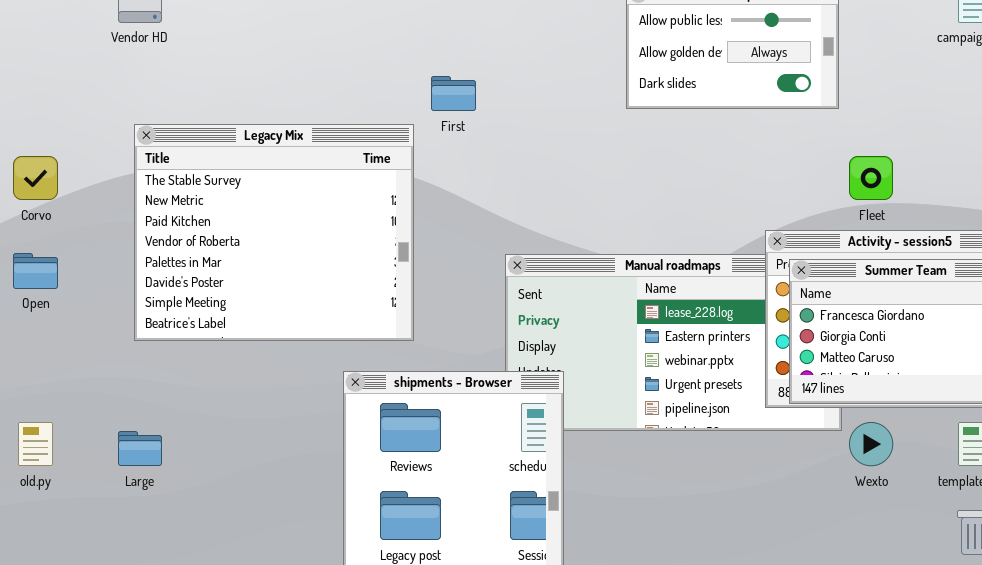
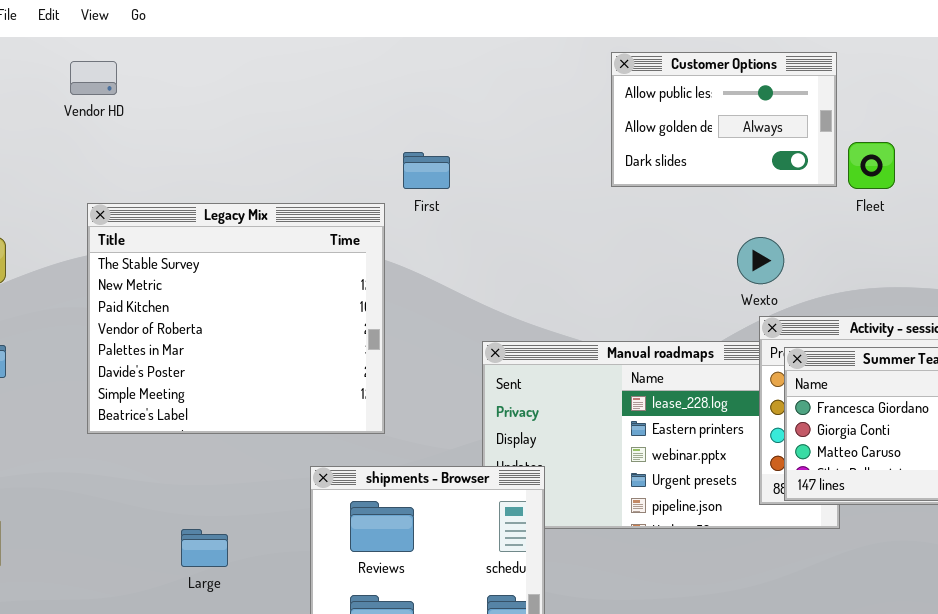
Fleet: [849,156,893,200] -> [848,142,895,189], moved
Wexto: [849,422,893,466] -> [737,237,784,284], moved
Large: [118,431,162,466] -> [181,529,228,567], moved

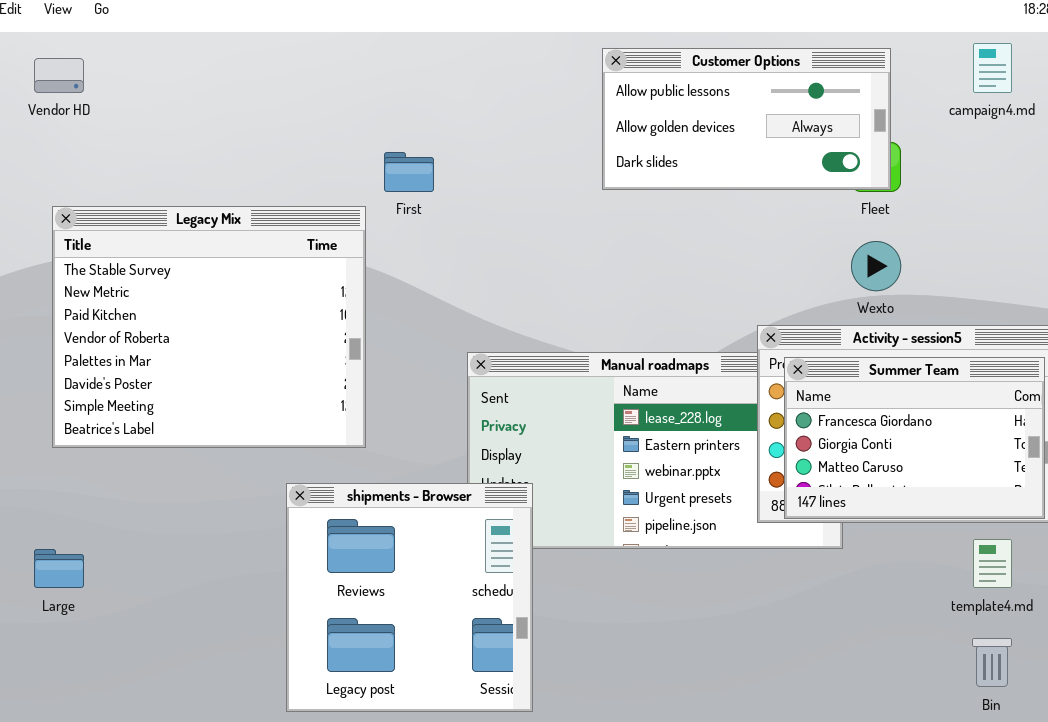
Customer Options: [611,52,837,187] -> [602,48,891,190], resized
Wexto: [737,237,784,284] -> [851,241,901,291], moved
Large: [181,529,228,567] -> [34,549,84,588], moved

